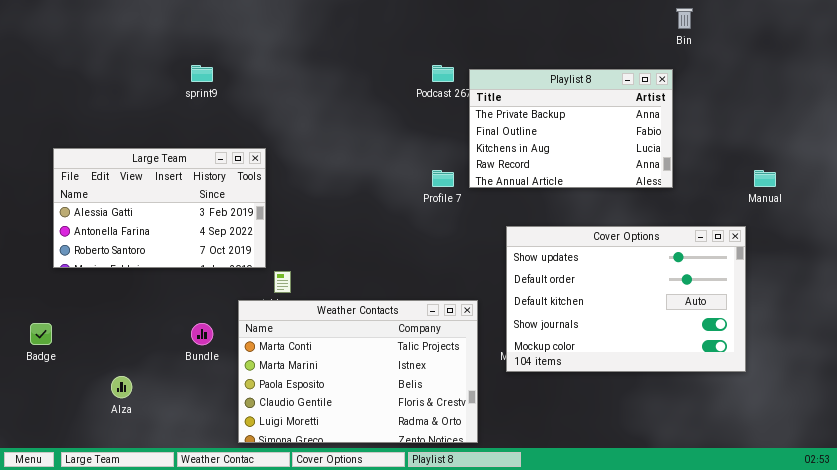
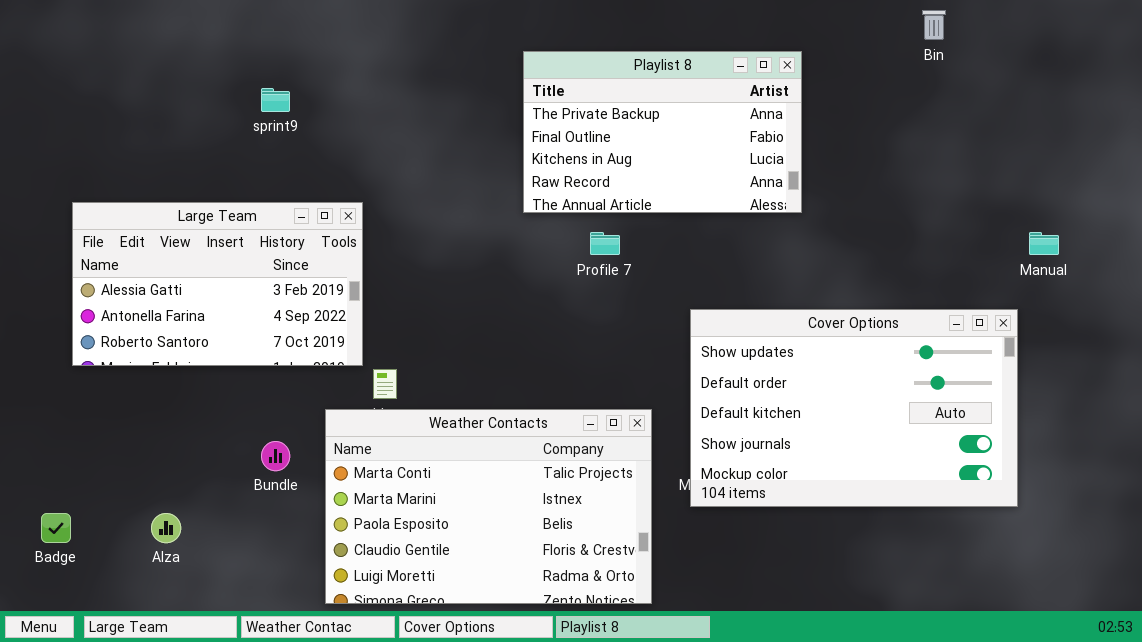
Playlist 8: [469,69,673,188] -> [523,51,802,213], moved
Badge: [30,323,52,345] -> [41,513,71,543], moved

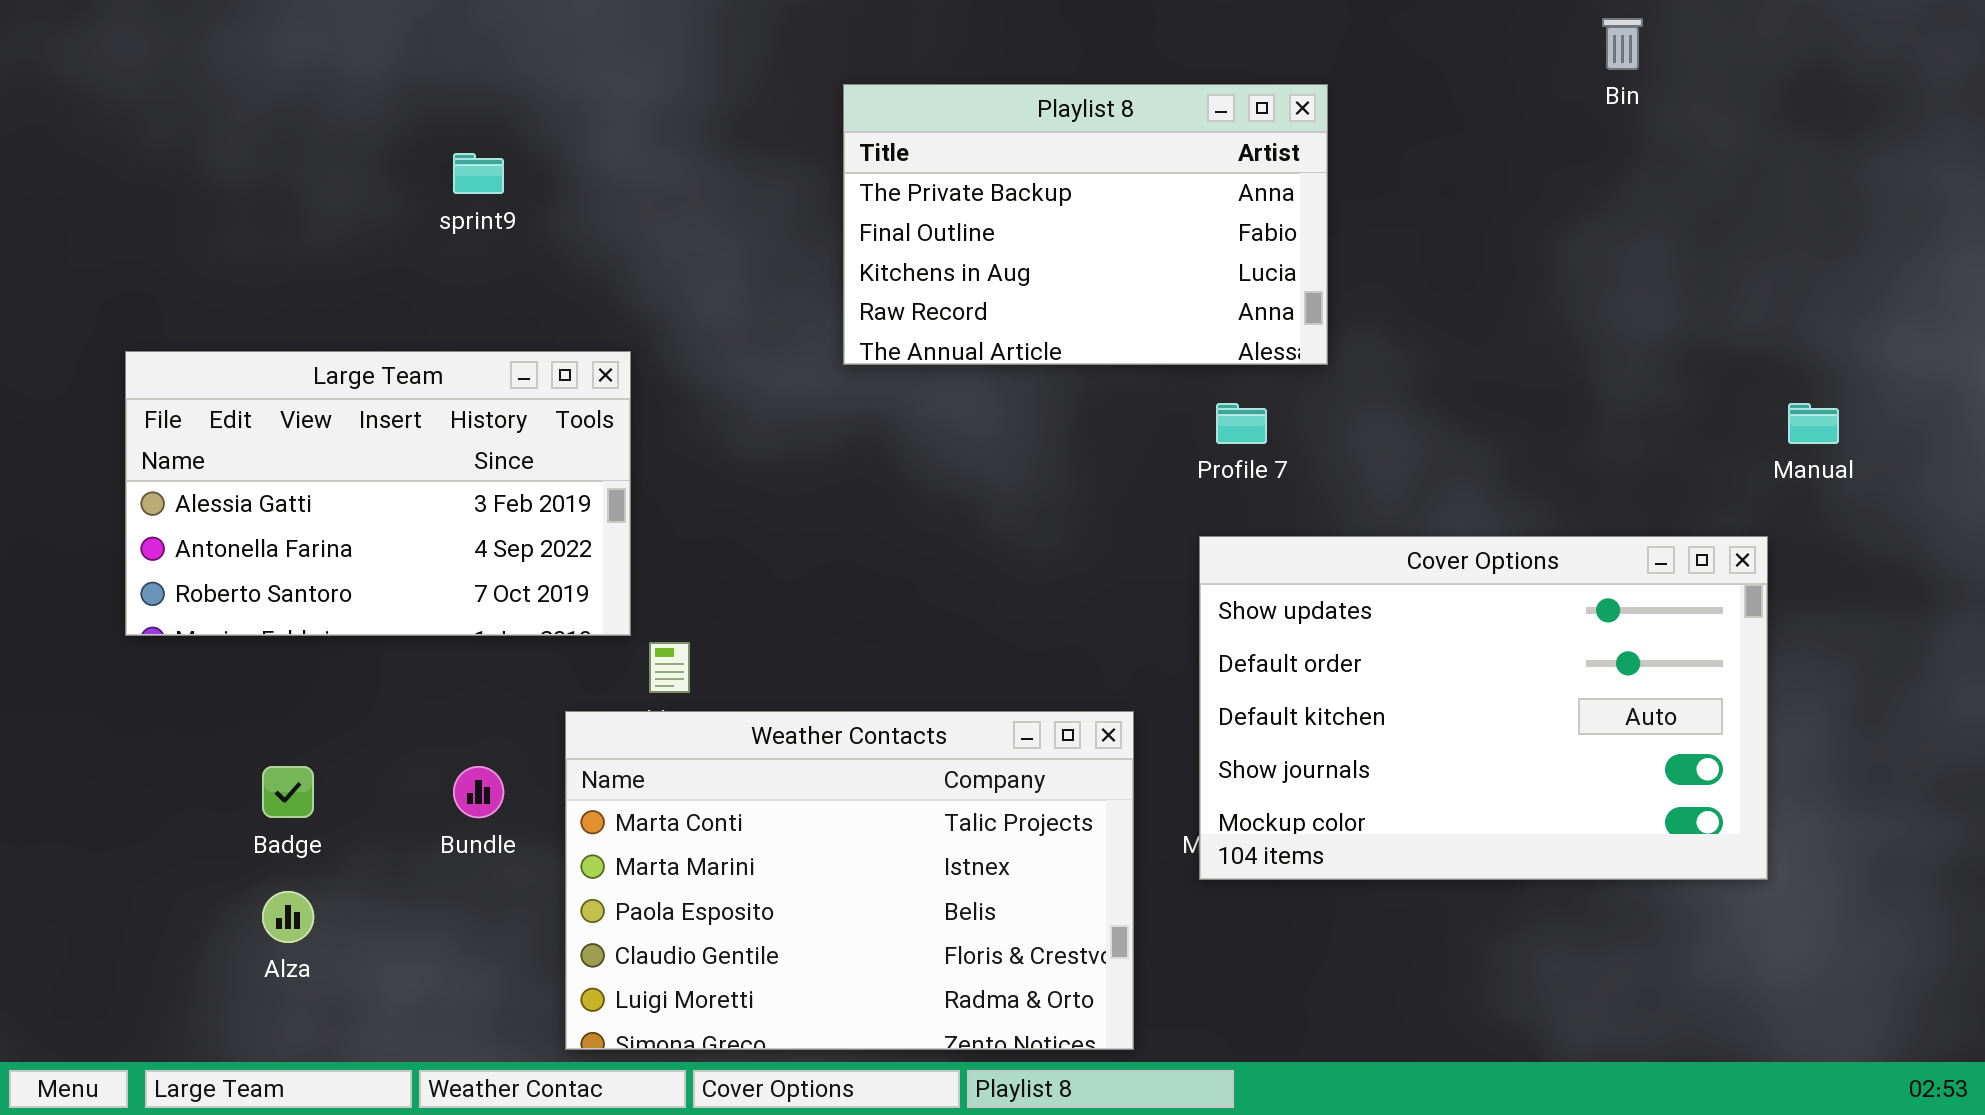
Playlist 8: [523,51,802,213] -> [843,84,1328,365], moved
Profile 7: [590,232,620,255] -> [1216,403,1267,444], moved
Badge: [41,513,71,543] -> [262,766,314,818], moved

